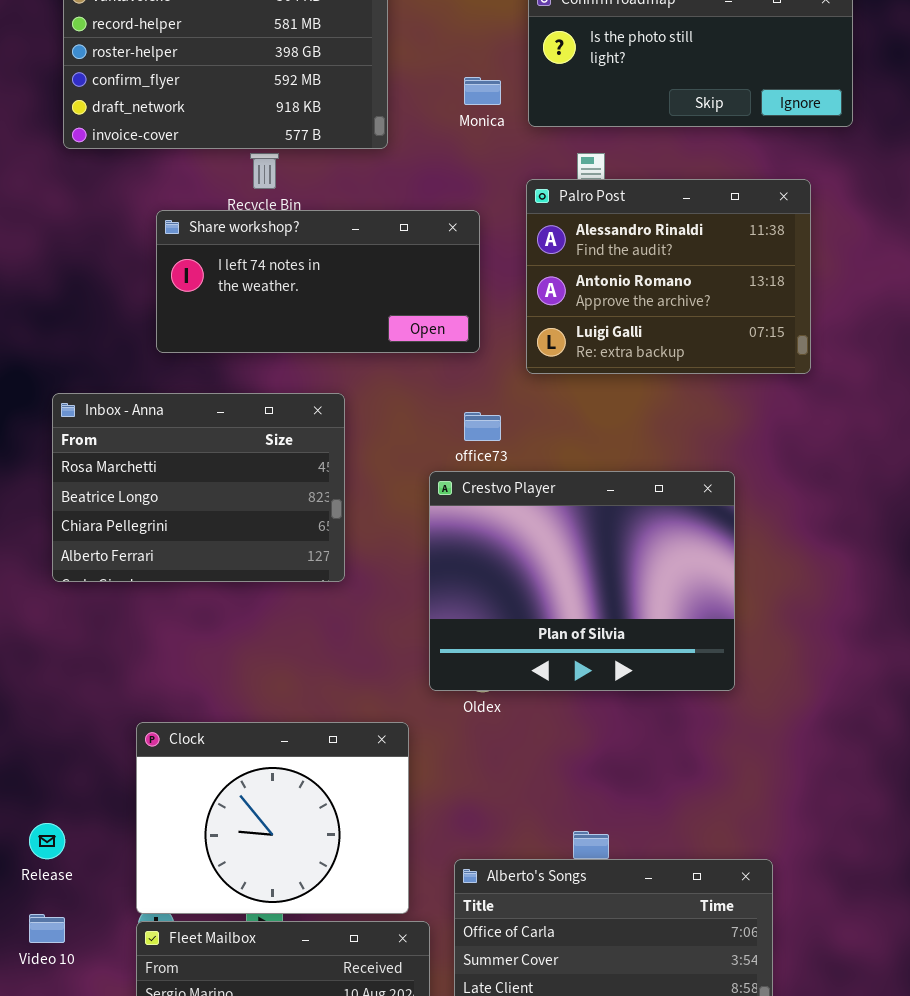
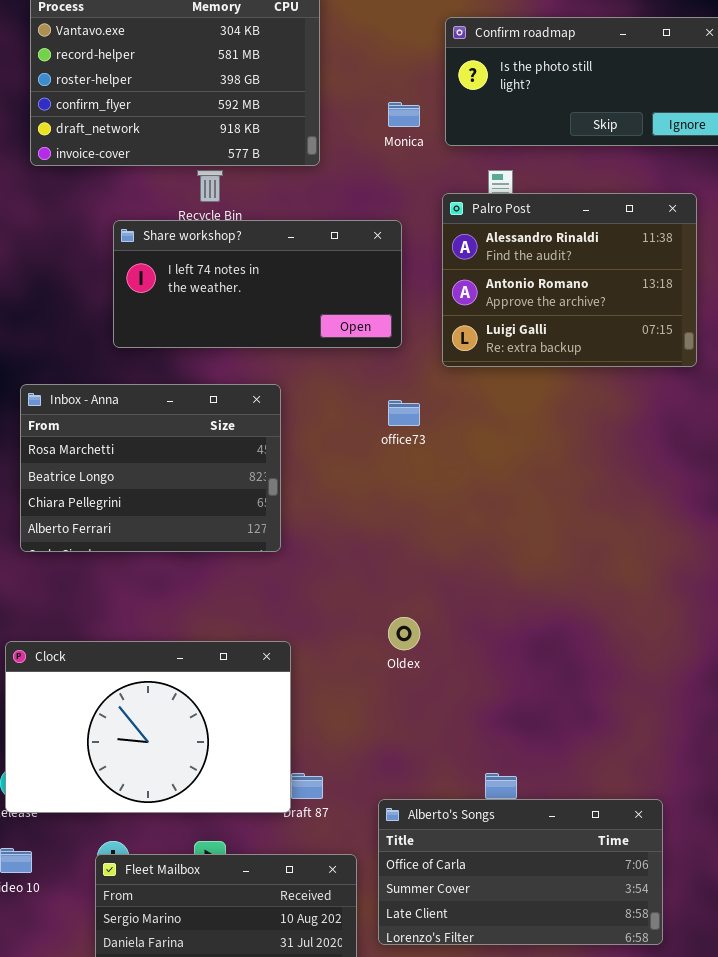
Crestvo Player: [429,471,735,691] -> none, closed
Clock: [136,722,409,914] -> [5,641,291,813], moved, resized

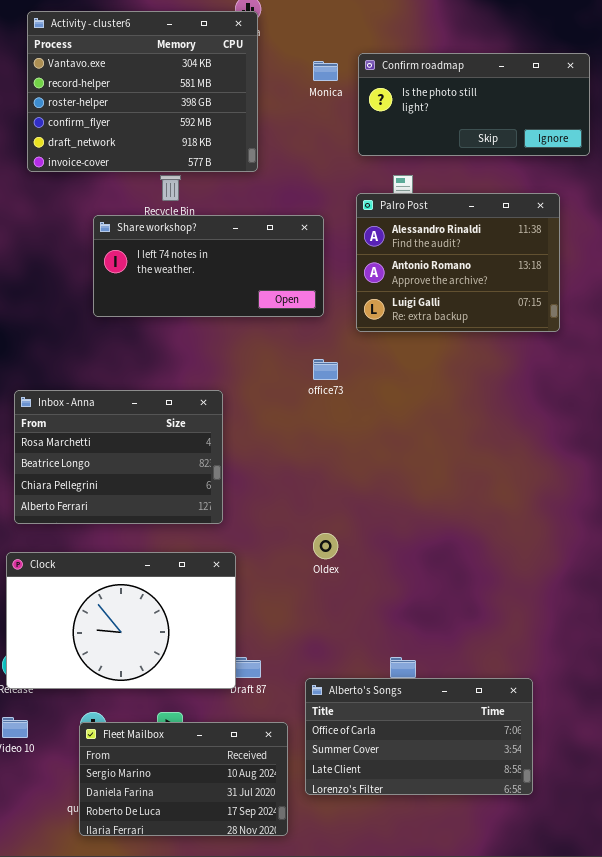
Monica: [388,102,420,127] -> [313,61,338,81], moved
Inbox - Anna: [20,384,281,552] -> [14,390,223,524], moved

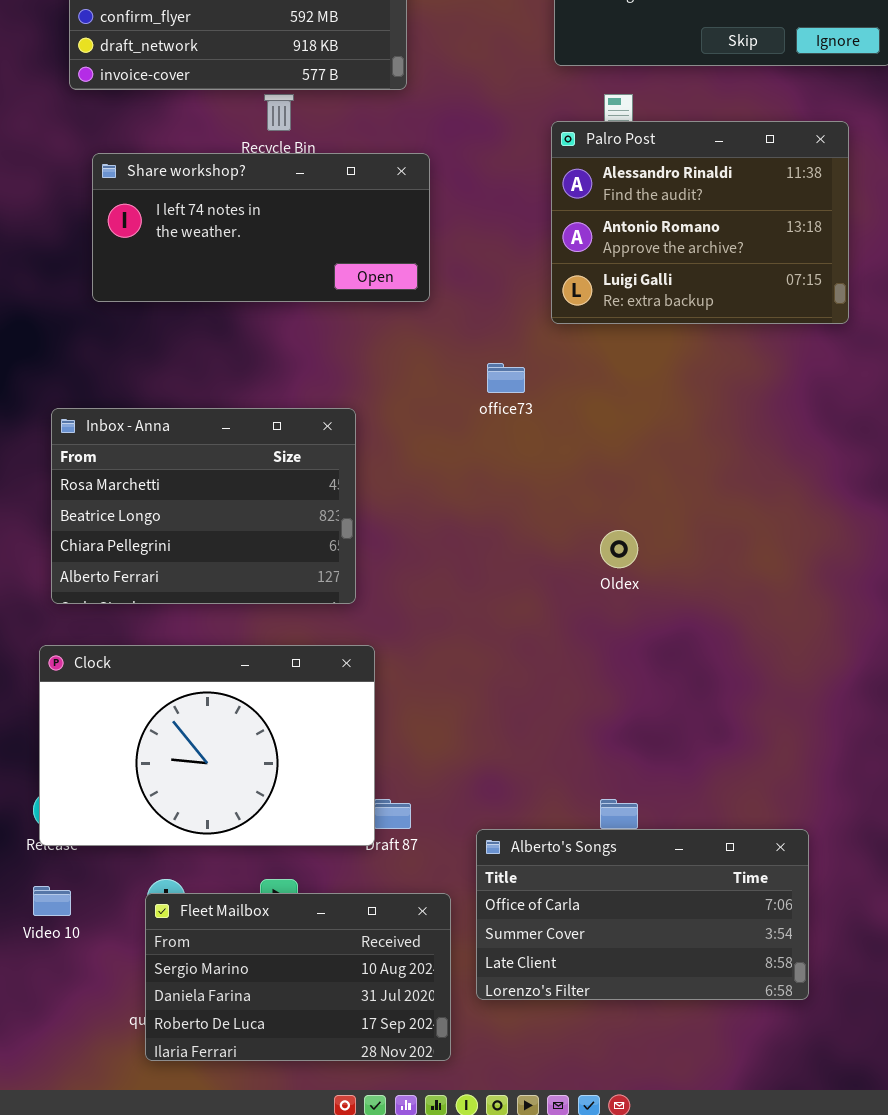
Share workshop?: [93,215,324,317] -> [92,153,430,302], moved
Oldex: [313,533,338,559] -> [600,530,638,568], moved

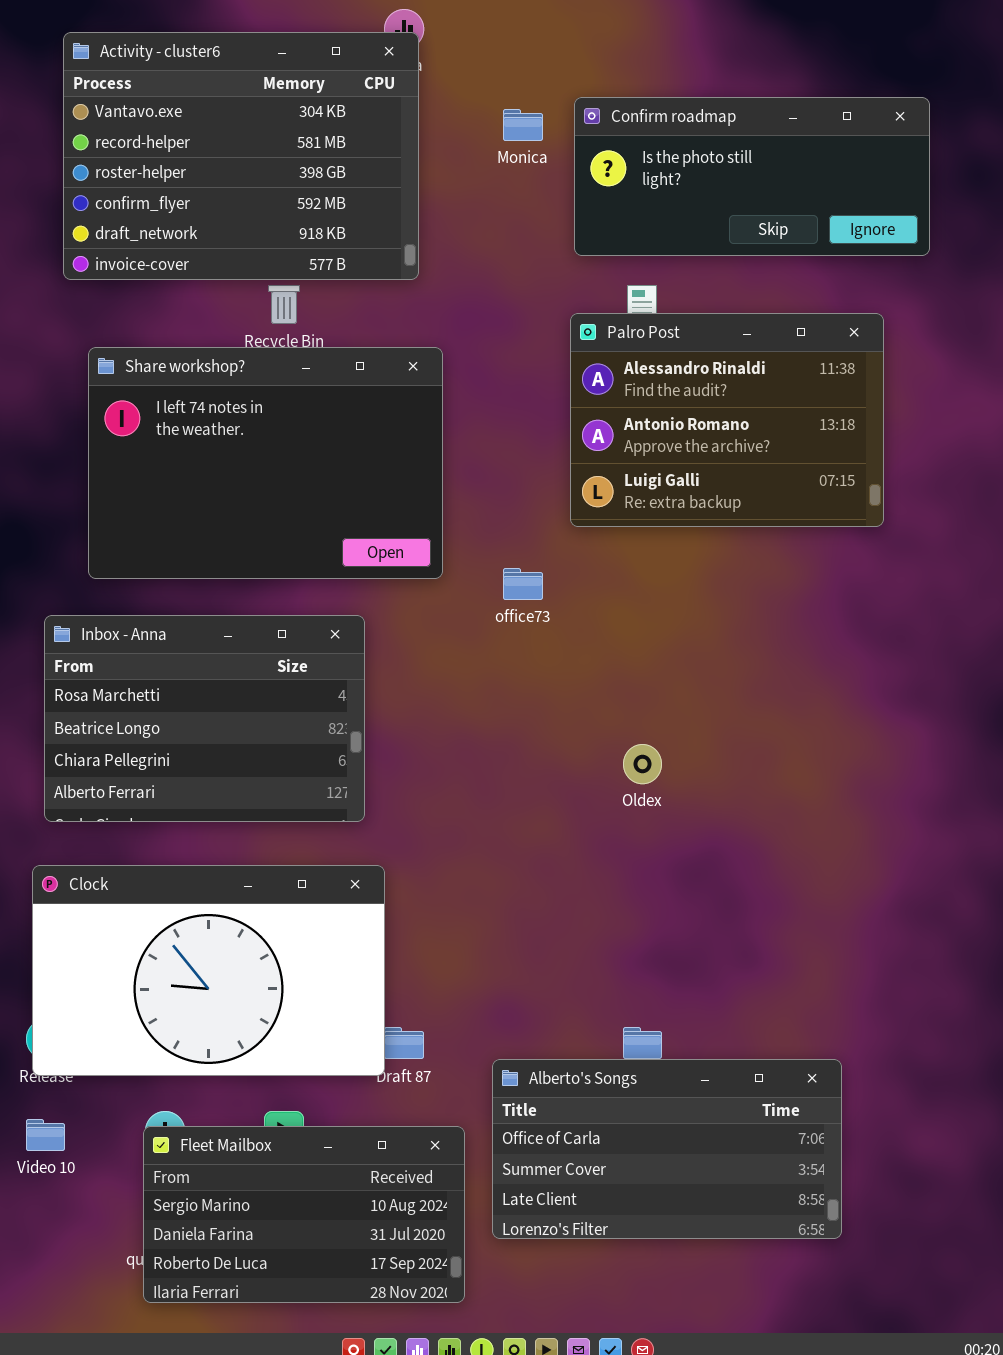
Share workshop?: [92,153,430,302] -> [88,347,443,579], resized

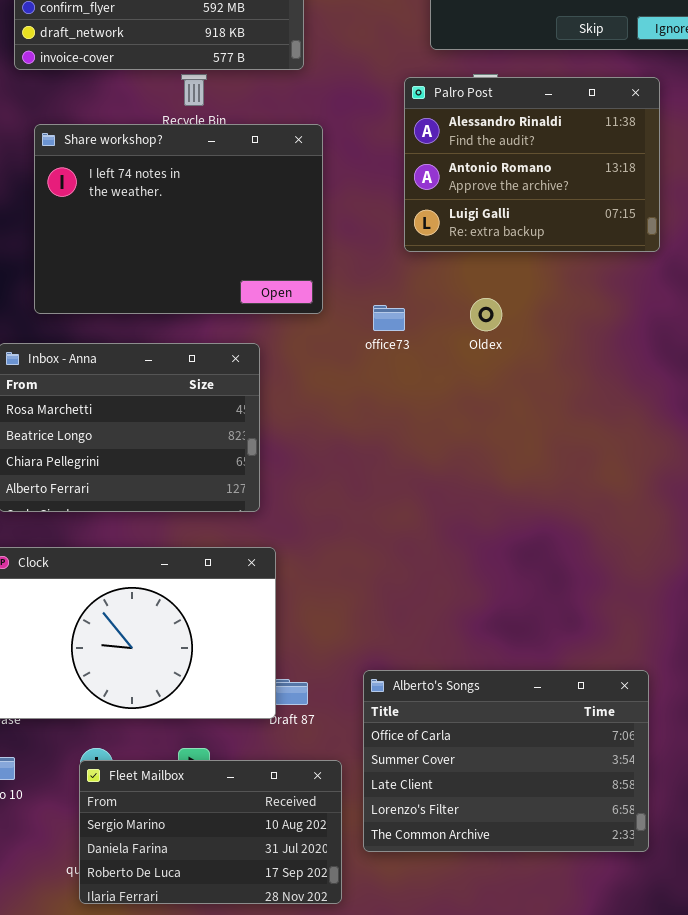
Palro Post: [570,313,884,527] -> [404,77,660,252], moved
Oldex: [623,744,662,784] -> [470,298,502,331], moved
Alberto's Songs: [492,1059,842,1239] -> [363,670,649,852], resized

